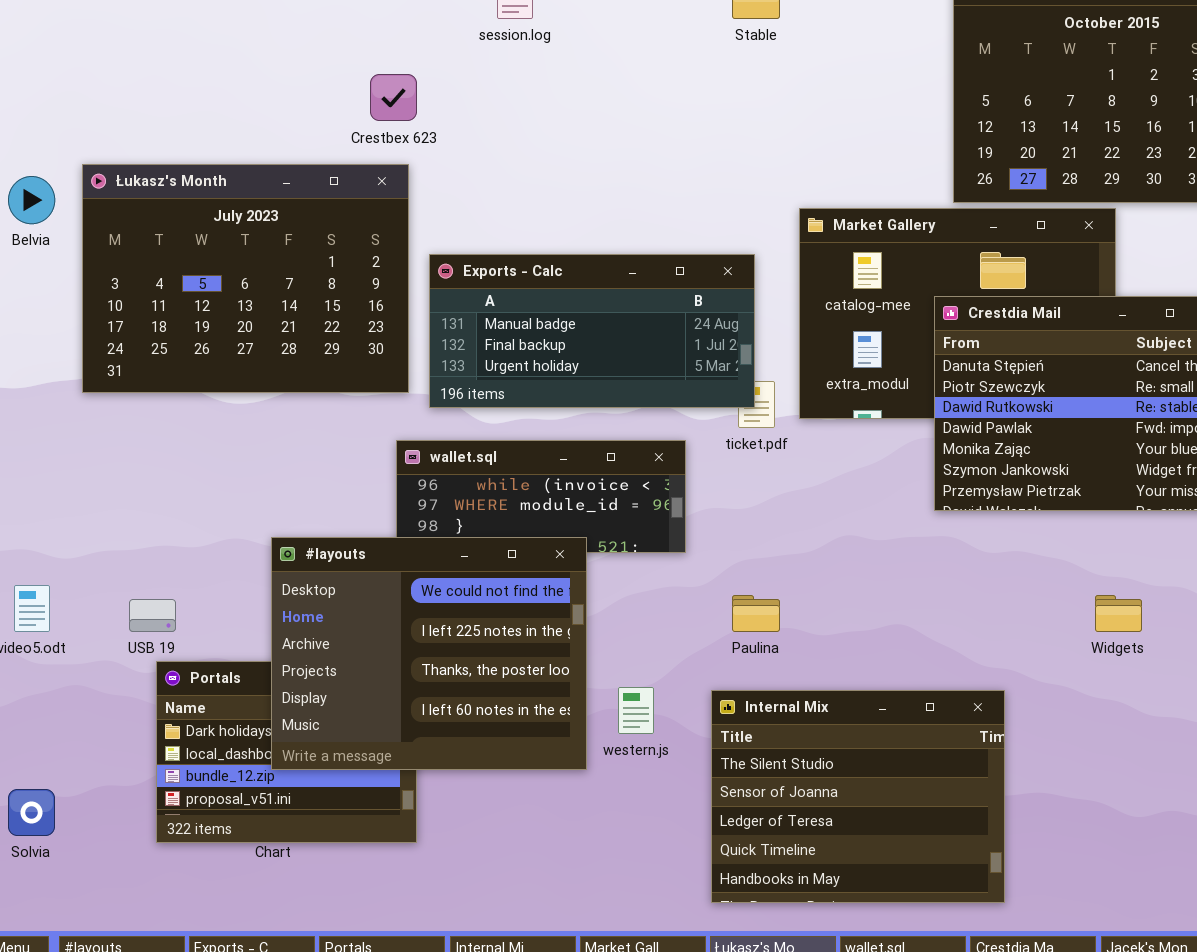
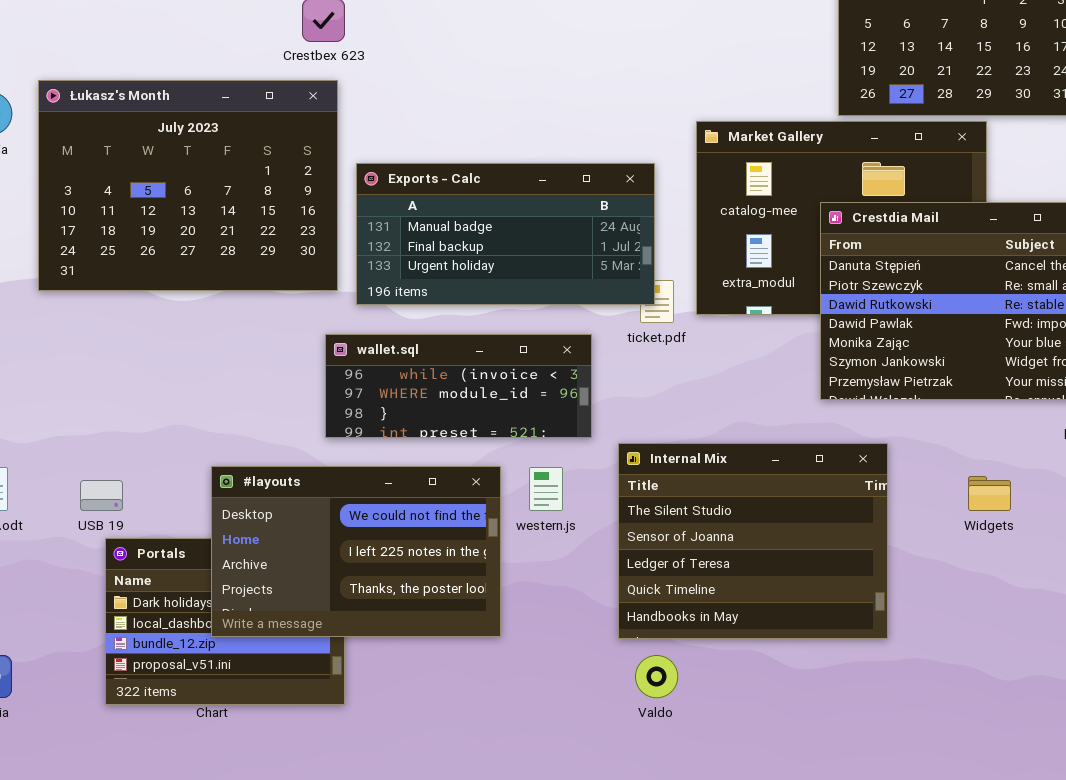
#layouts: [271,537,587,770] -> [211,466,501,637], resized
western.js: [618,687,654,734] -> [529,467,563,511], moved
Internal Mix: [711,690,1005,903] -> [618,443,888,639], moved

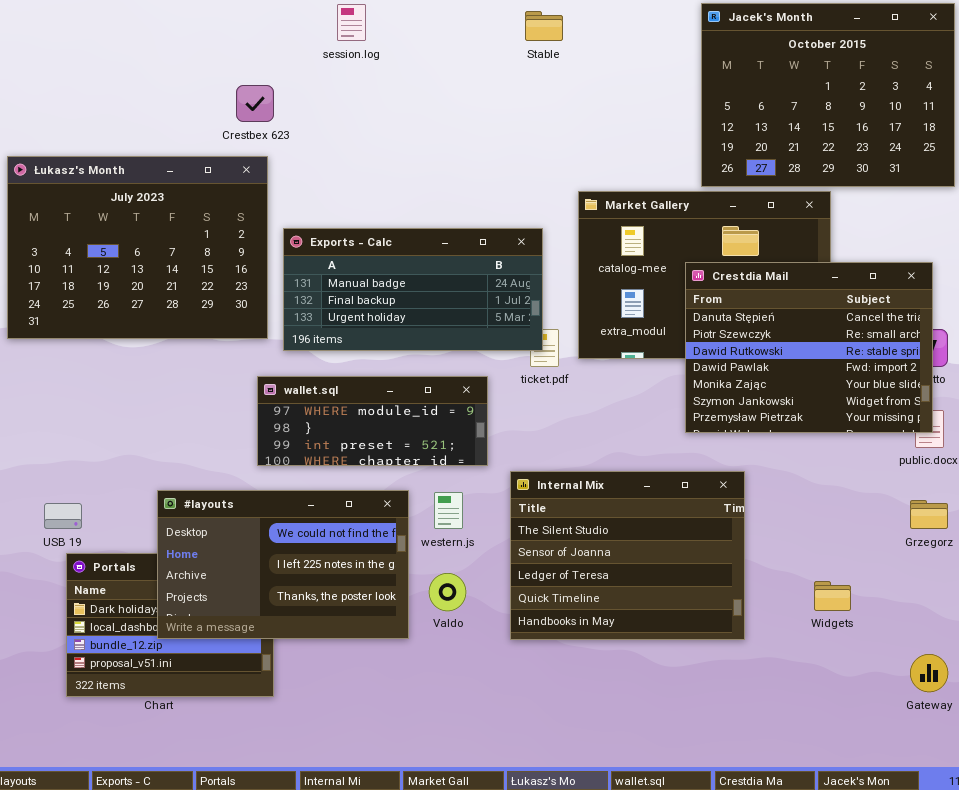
wallet.sql: [325,334,592,438] -> [257,376,488,466], scrolled down 1 row
Widgets: [968,476,1011,511] -> [814,581,851,611], moved
Valdo: [635,655,678,698] -> [429,573,466,611], moved

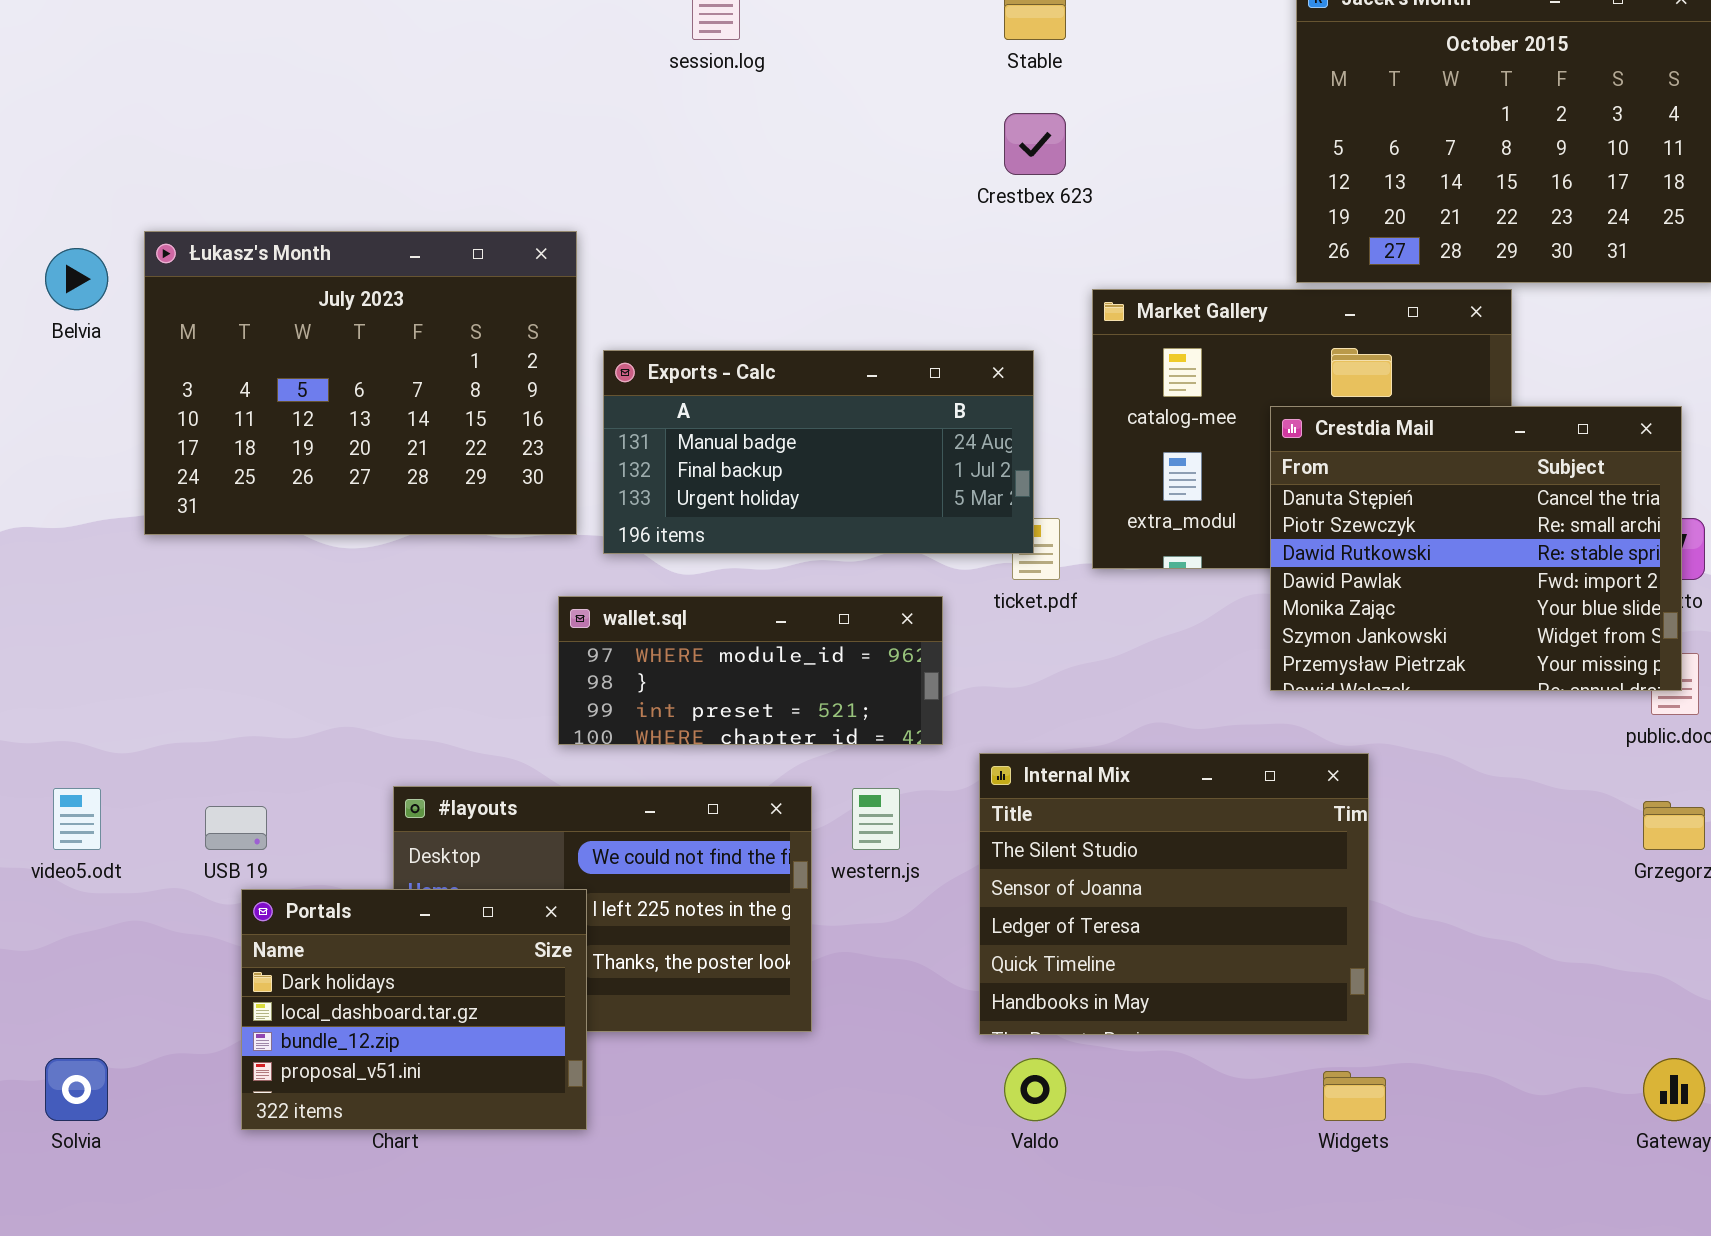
Crestbex 623: [236,85,274,122] -> [1004,113,1066,175], moved
Portals: [66,553,274,697] -> [241,889,587,1130], raised
Valdo: [429,573,466,611] -> [1004,1058,1066,1121], moved
Widgets: [814,581,851,611] -> [1323,1071,1386,1121], moved

